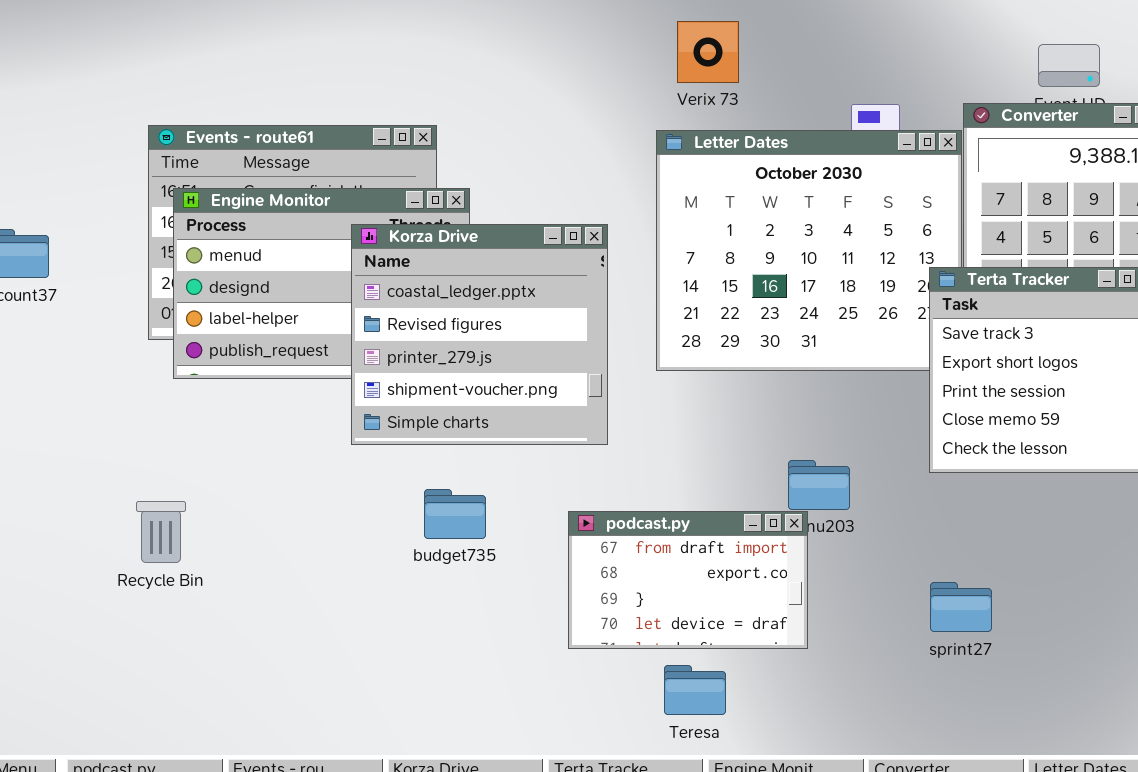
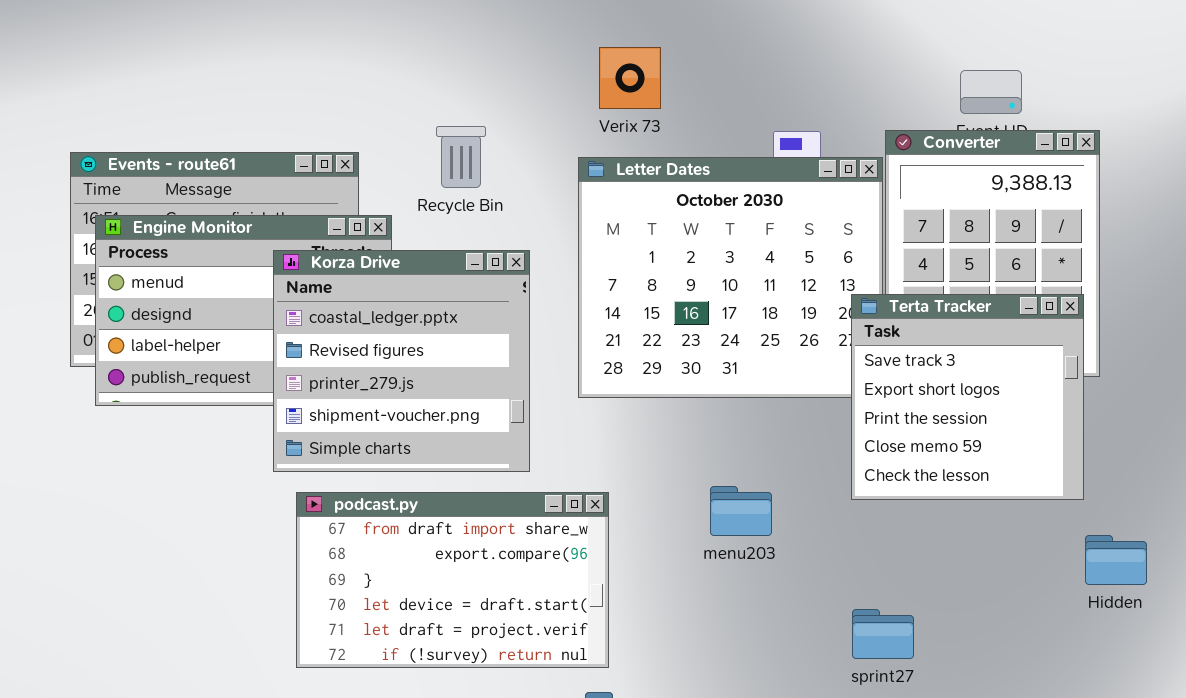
Recycle Bin: [136,501,186,563] -> [436,126,486,188], moved
podcast.py: [568,511,808,649] -> [296,492,609,668], moved, resized

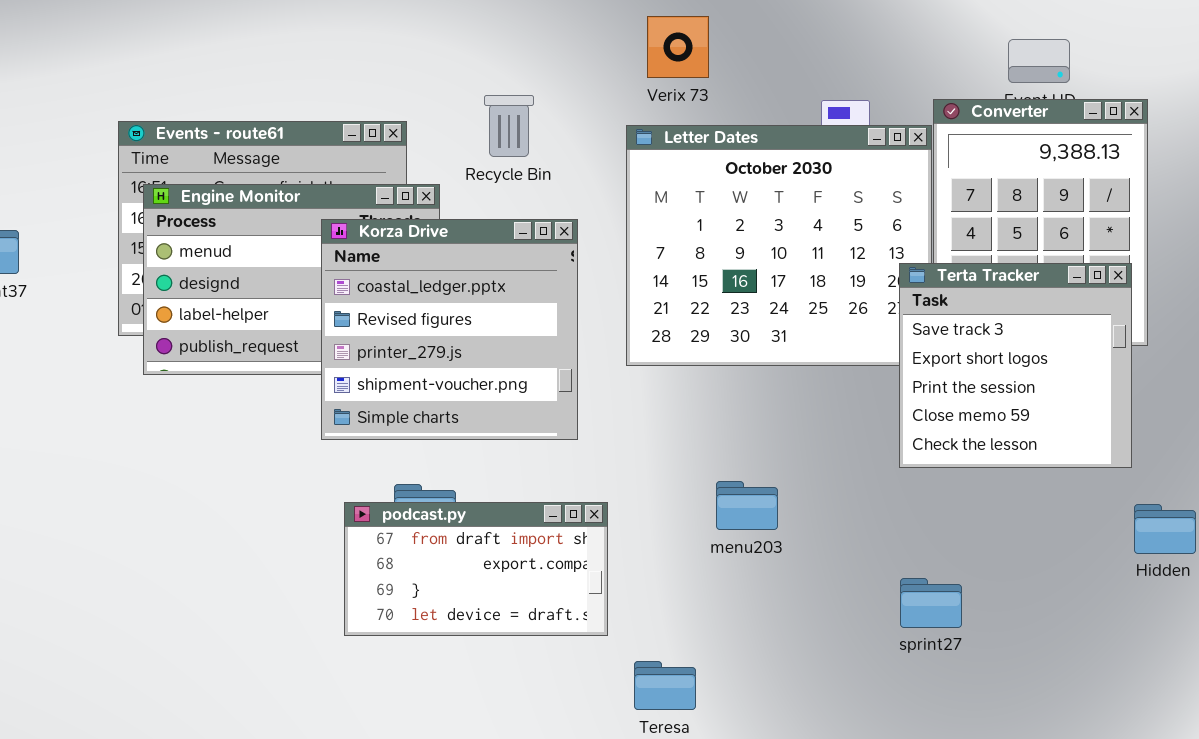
menu203: [710,486,772,536] -> [716,481,778,530], moved
podcast.py: [296,492,609,668] -> [344,502,608,636], resized

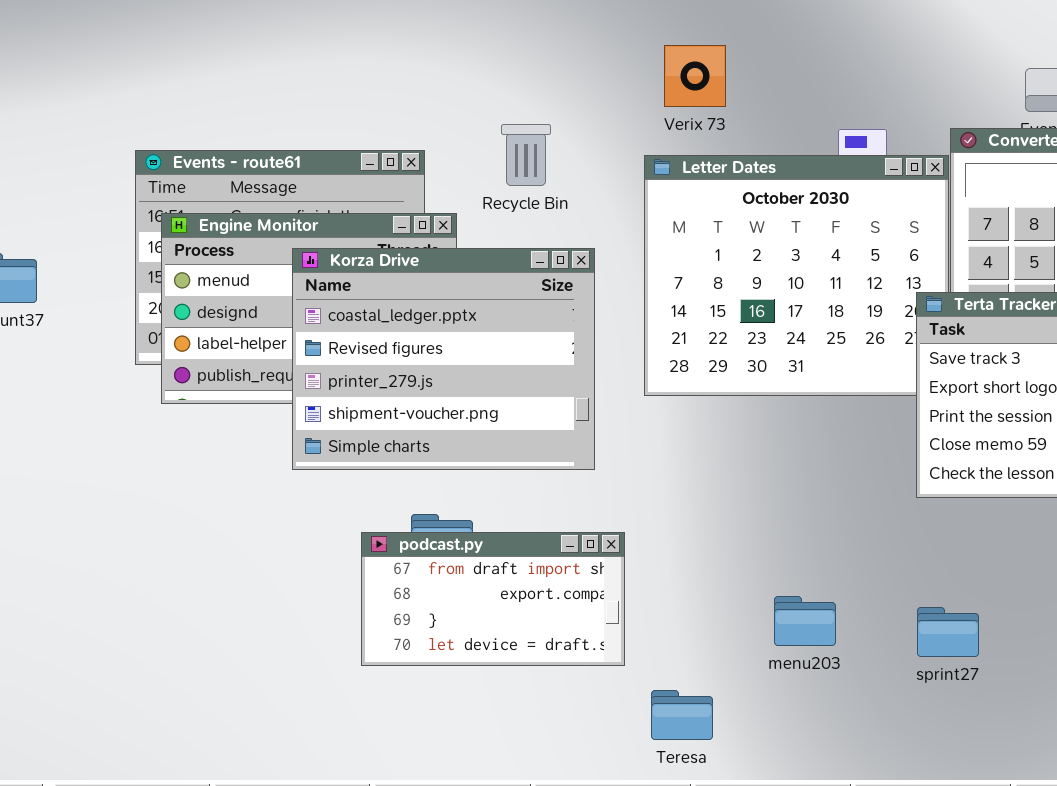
Korza Drive: [321,219,578,440] -> [292,248,595,470], resized
menu203: [716,481,778,530] -> [774,596,836,646], moved

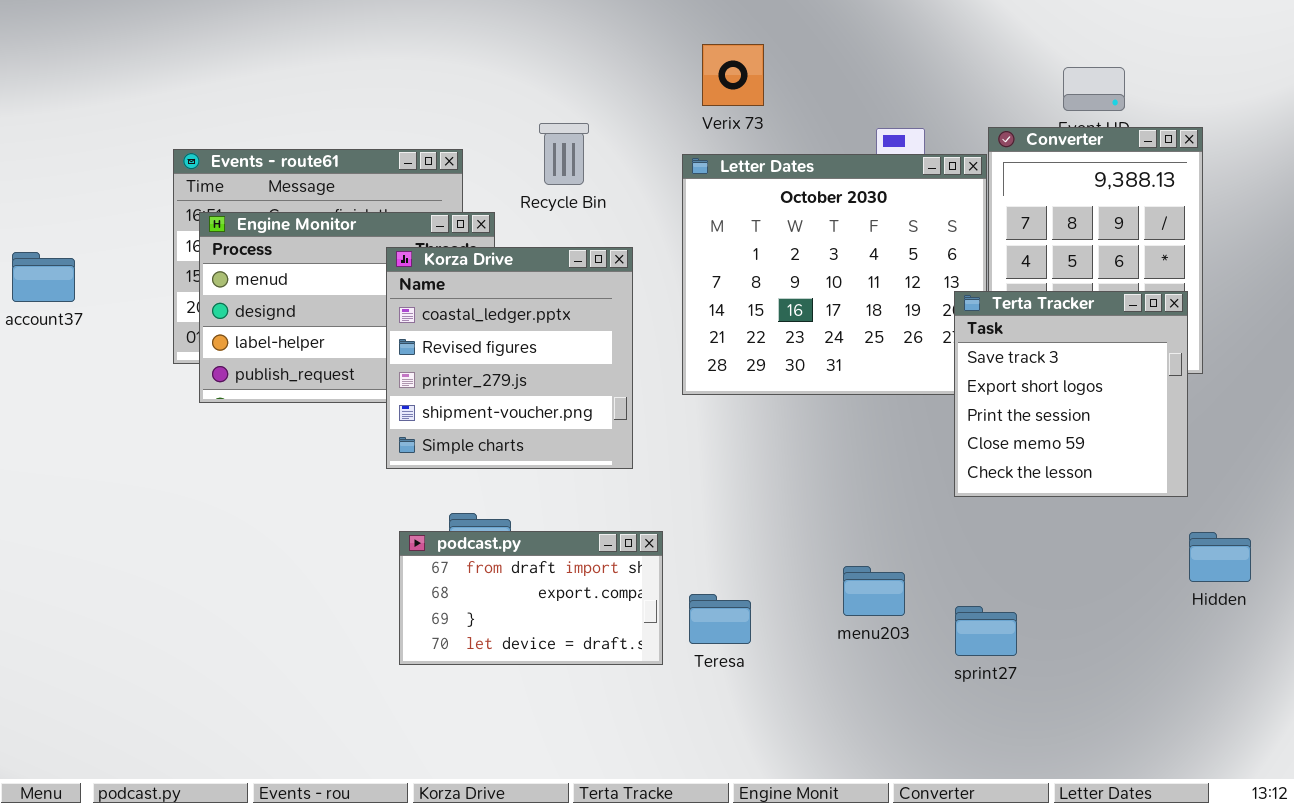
Korza Drive: [292,248,595,470] -> [386,247,633,469], resized
menu203: [774,596,836,646] -> [843,566,905,616], moved
Teresa: [651,690,713,740] -> [689,594,751,644], moved

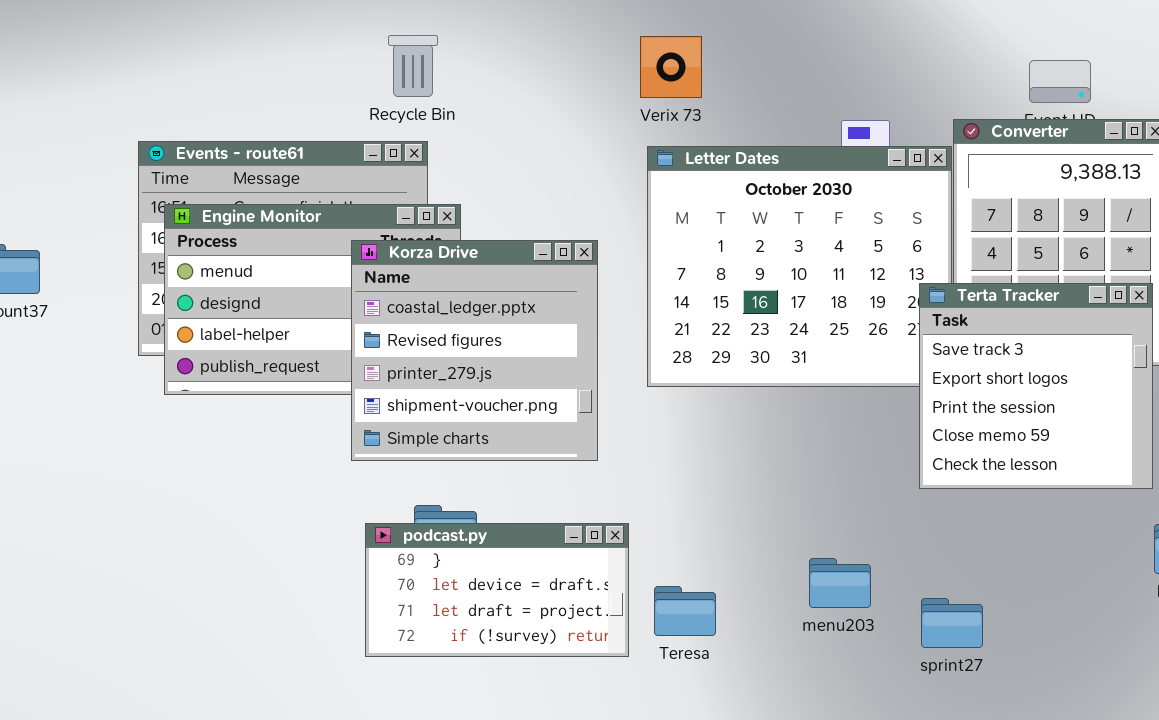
Verix 73: [702,44,764,106] -> [640,36,702,98], moved
Recycle Bin: [539,123,589,185] -> [388,35,438,97], moved
podcast.py: [399,531,663,665] -> [365,523,629,657], scrolled down 2 rows

